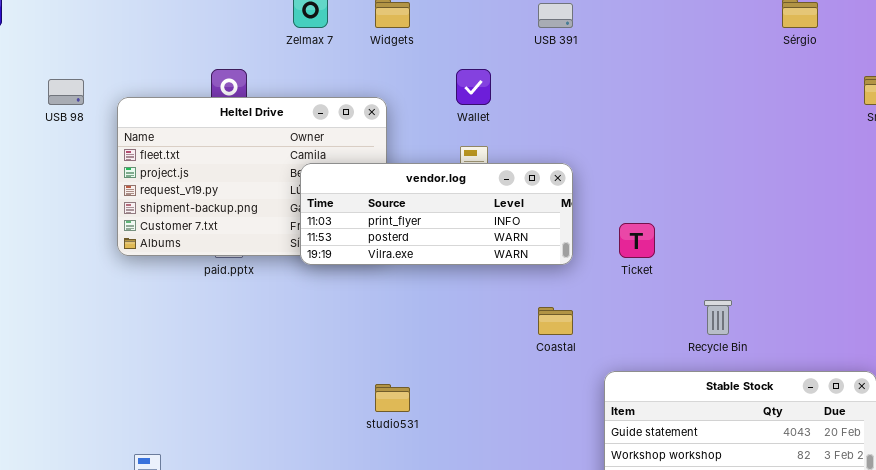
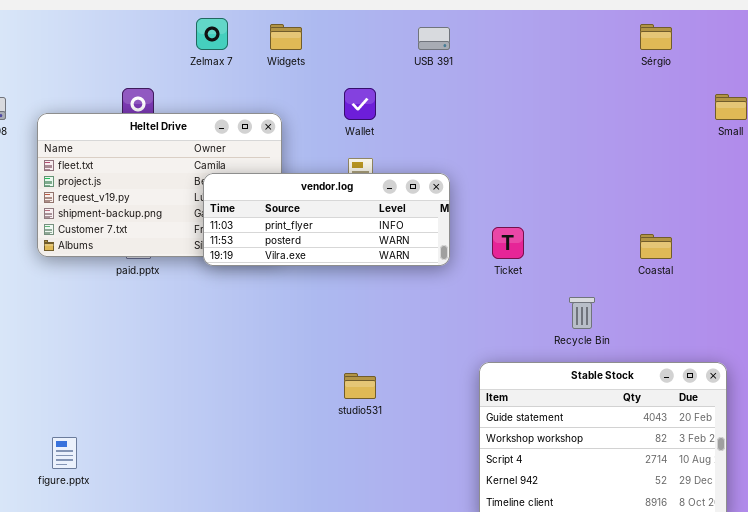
Coastal: [538,307,573,335] -> [640,234,672,259], moved
studio531: [375,384,410,412] -> [344,373,376,399], moved

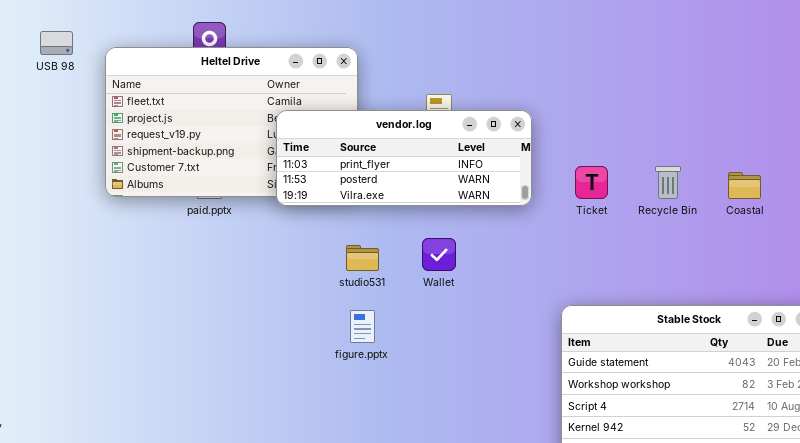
Wallet: [344,88,376,120] -> [422,238,456,271], moved
Recycle Bin: [569,297,595,329] -> [655,166,681,199], moved
studio531: [344,373,376,399] -> [346,245,379,271], moved
figure.pptx: [52,437,77,469] -> [350,310,375,343], moved

